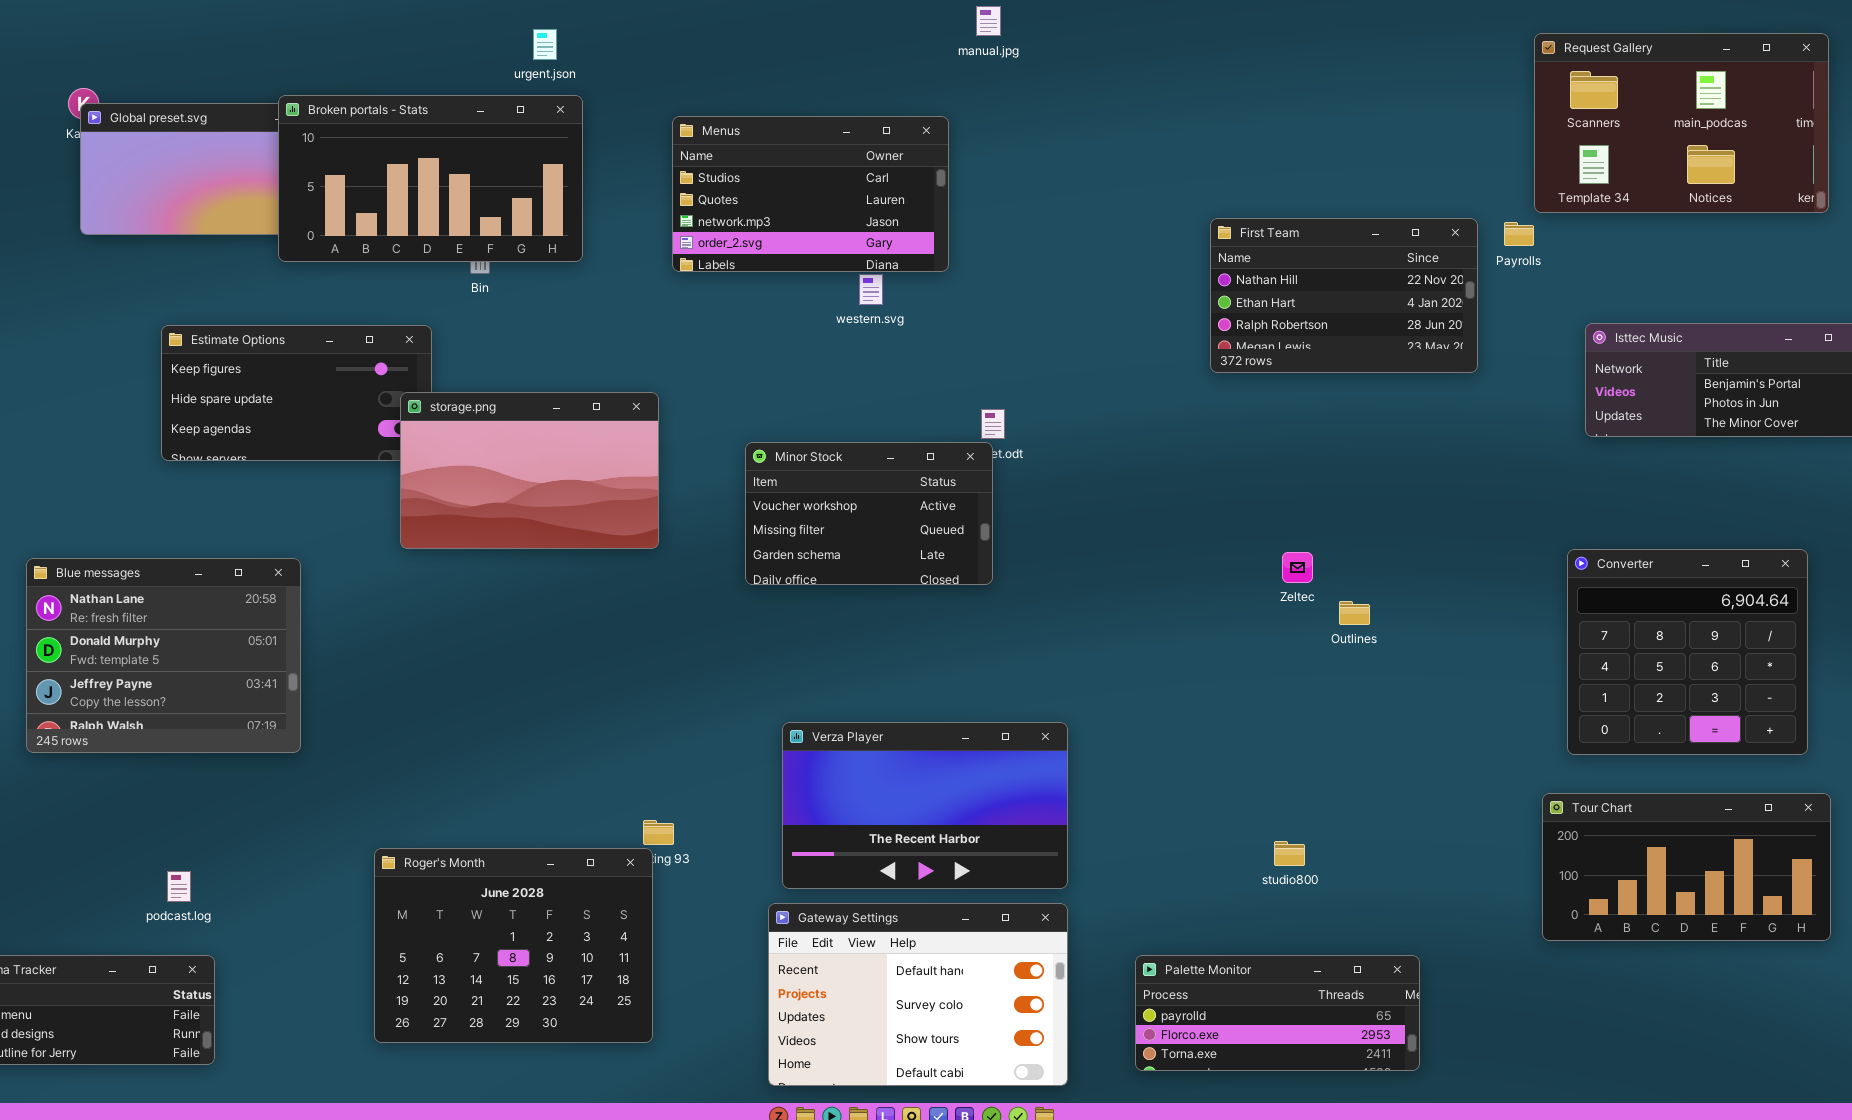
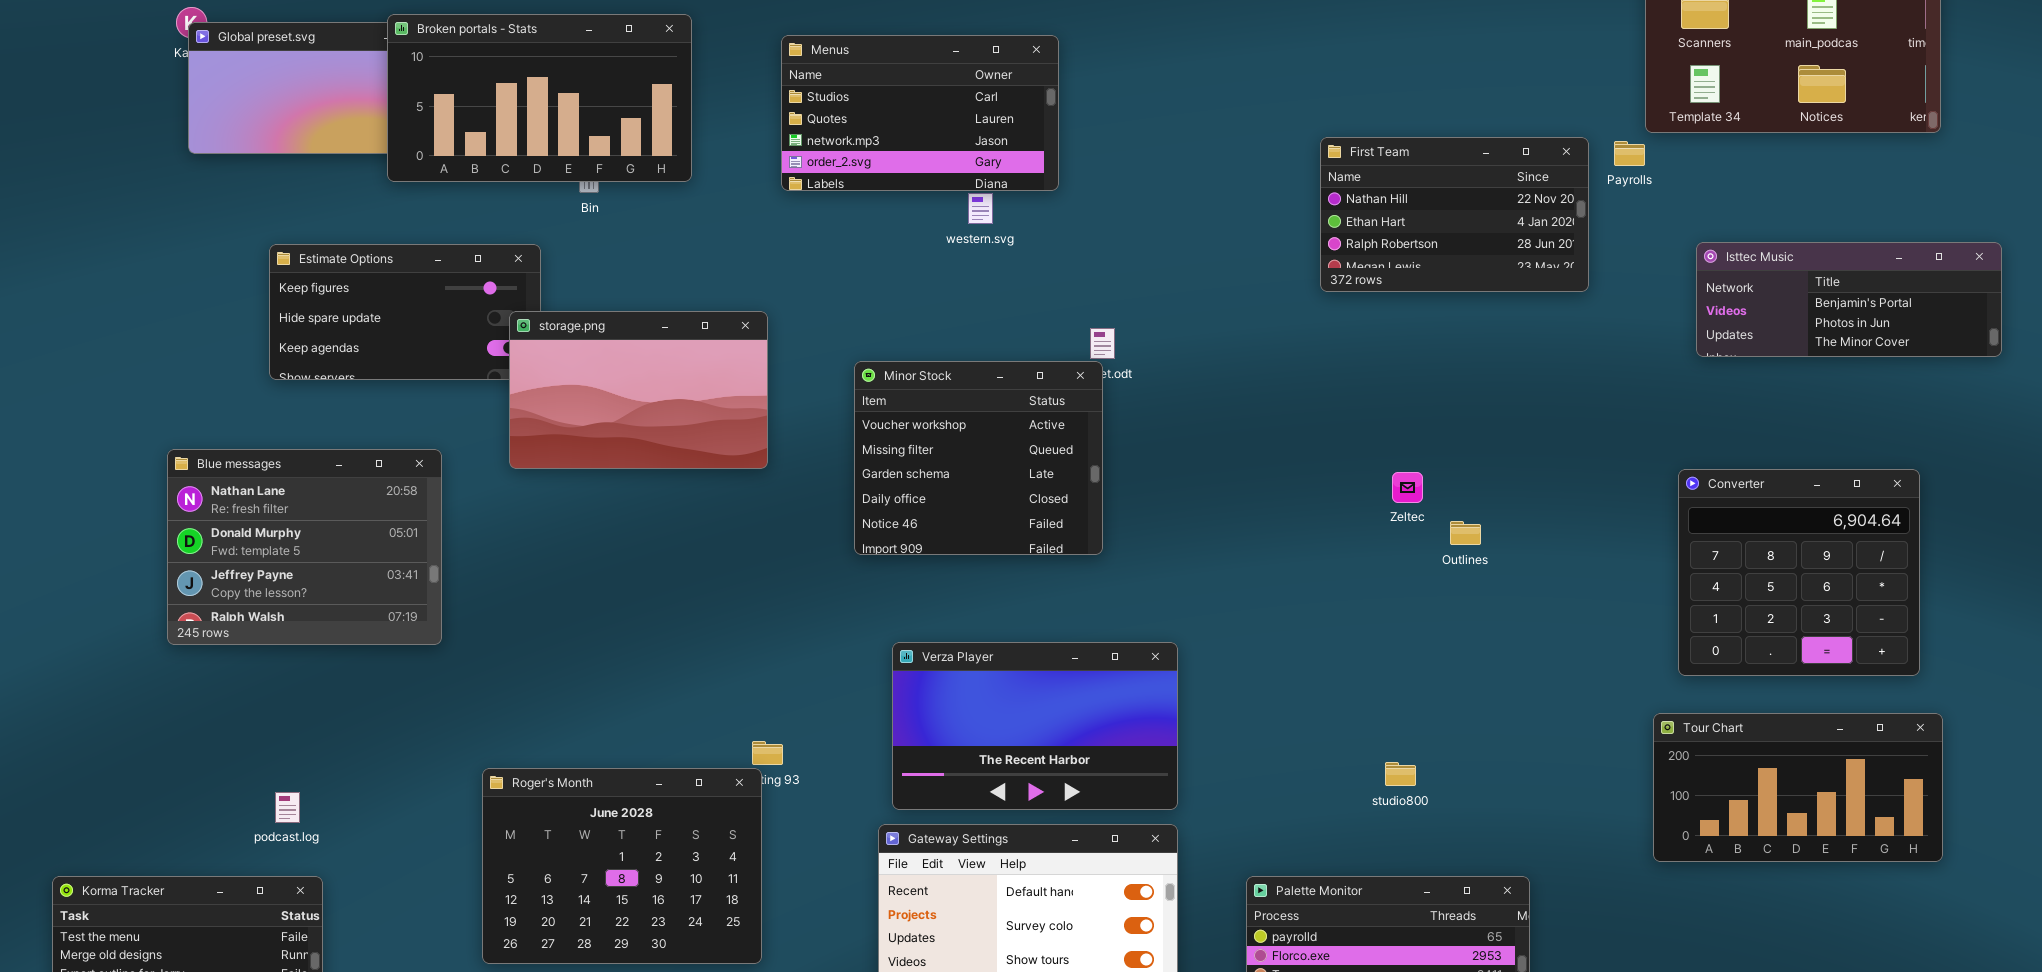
Minor Stock: [745,442,993,585] -> [854,361,1103,555], resized
Blue messages: [26,558,301,753] -> [167,449,442,645], moved

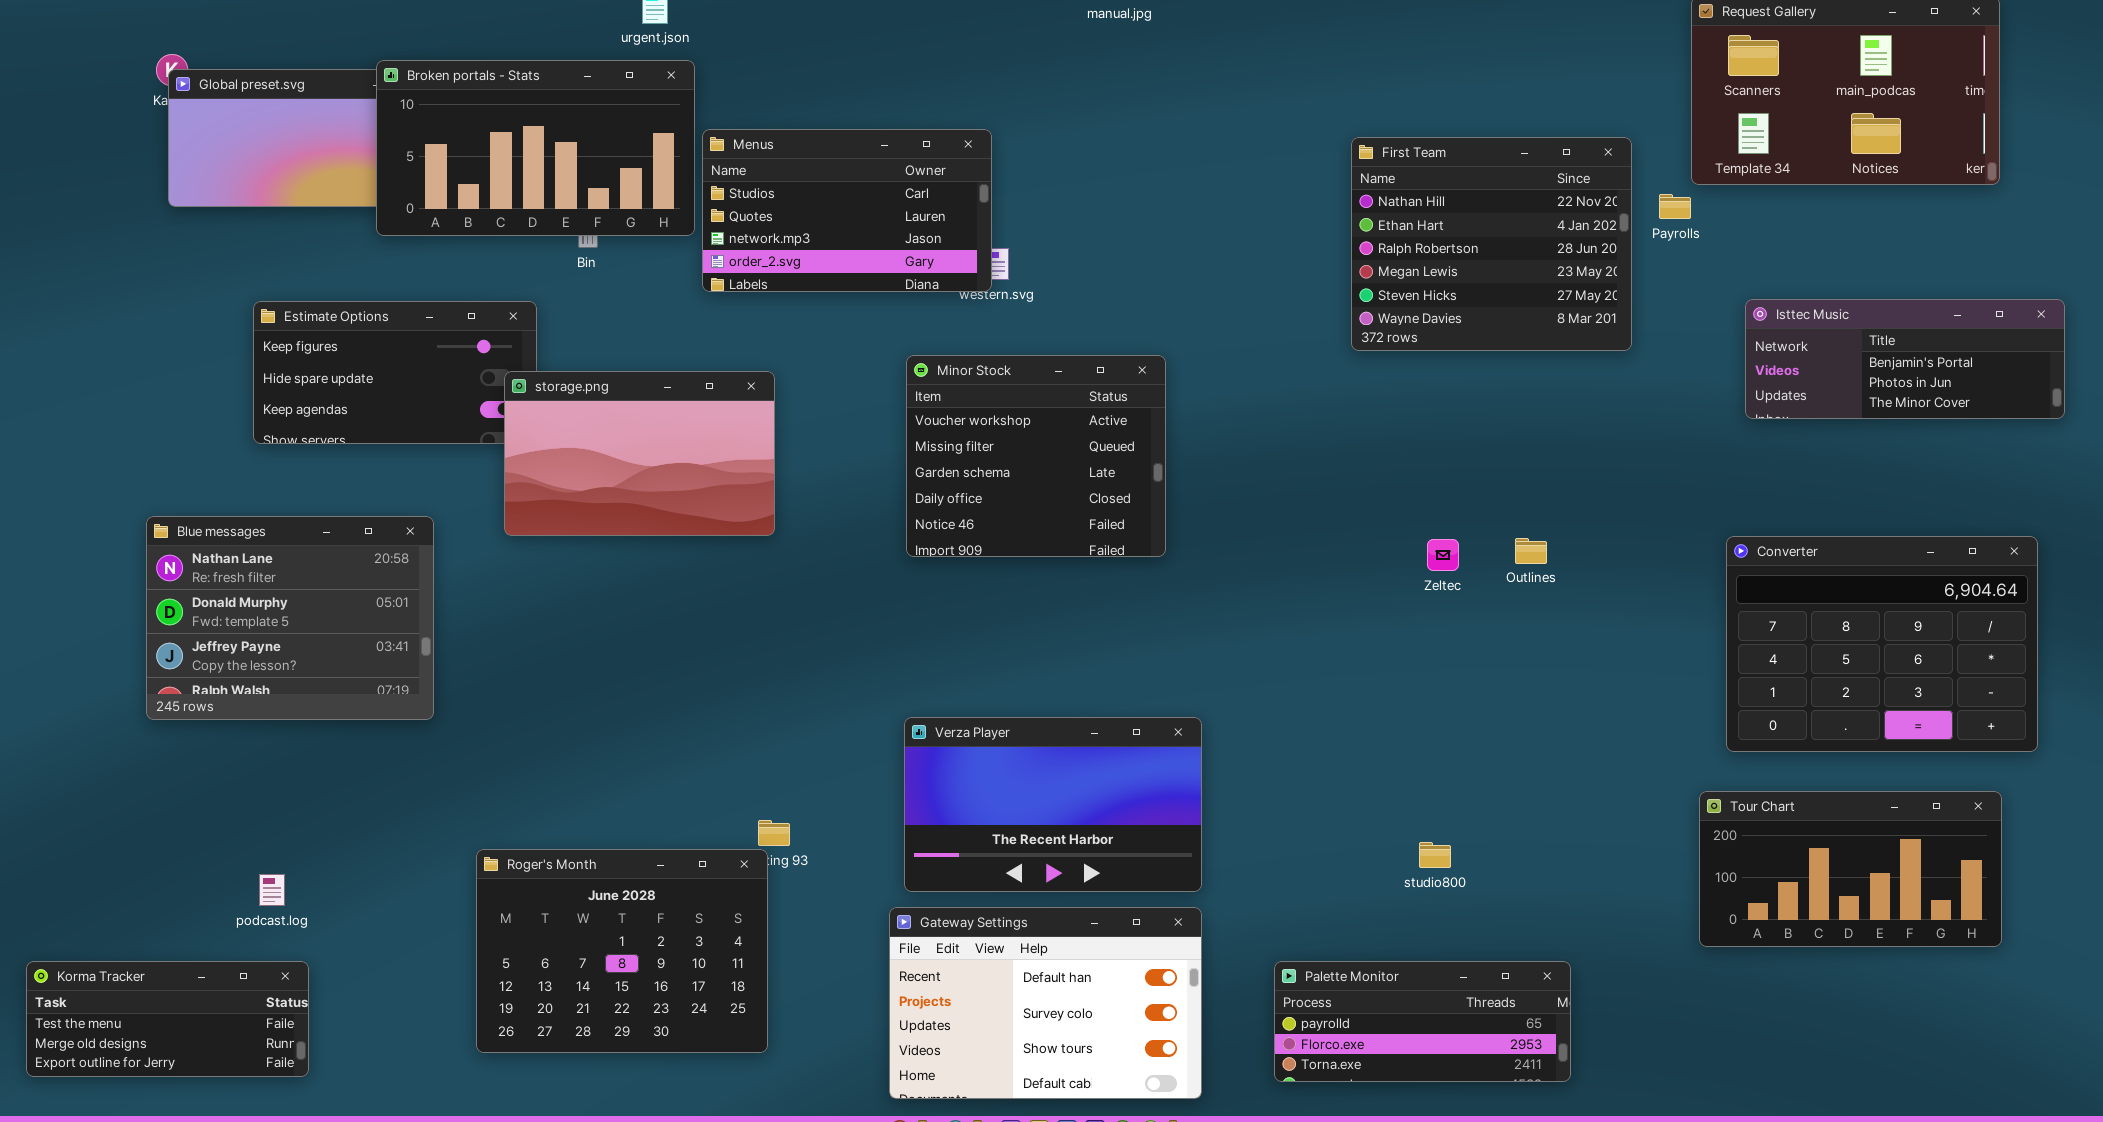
Menus: [781,35,1059,191] -> [702,129,992,292], moved
First Team: [1320,137,1589,292] -> [1351,137,1632,351], resized
Minor Stock: [854,361,1103,555] -> [906,355,1166,557], moved
Converter: [1678,469,1920,676] -> [1726,536,2038,752], resized
Outlines: [1450,521,1481,545] -> [1515,538,1547,564], moved

